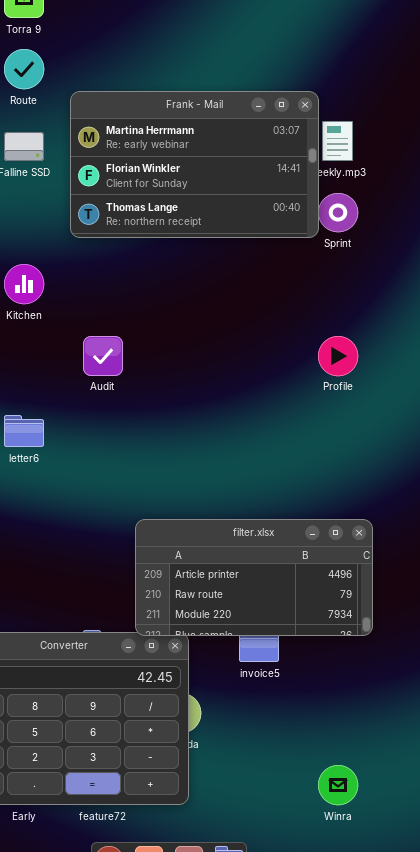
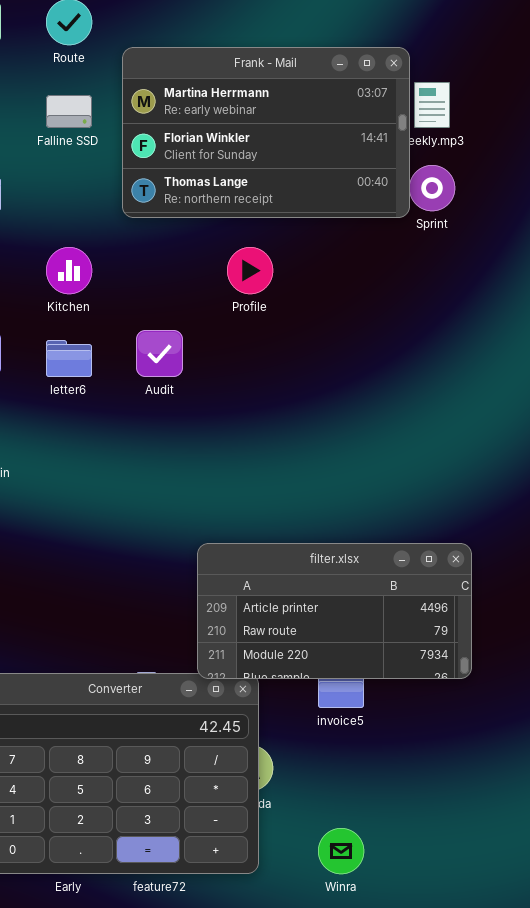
Profile: [318,336,358,376] -> [227,247,273,294], moved
letter6: [4,415,44,447] -> [46,340,92,377], moved
Winra: [318,765,358,805] -> [318,828,364,874], moved

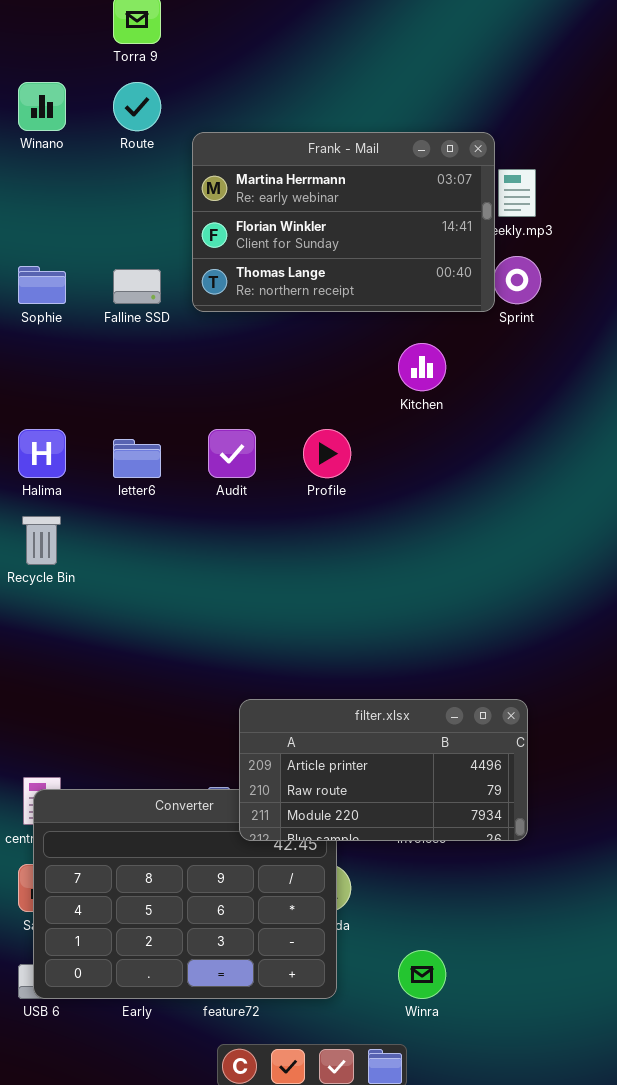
Falline SSD: [46,95,92,128] -> [113,269,161,304], moved
Kitchen: [46,247,92,294] -> [398,343,446,391], moved
Profile: [227,247,273,294] -> [303,429,351,478], moved
filter.xlsx: [197,543,472,679] -> [239,699,528,841], moved

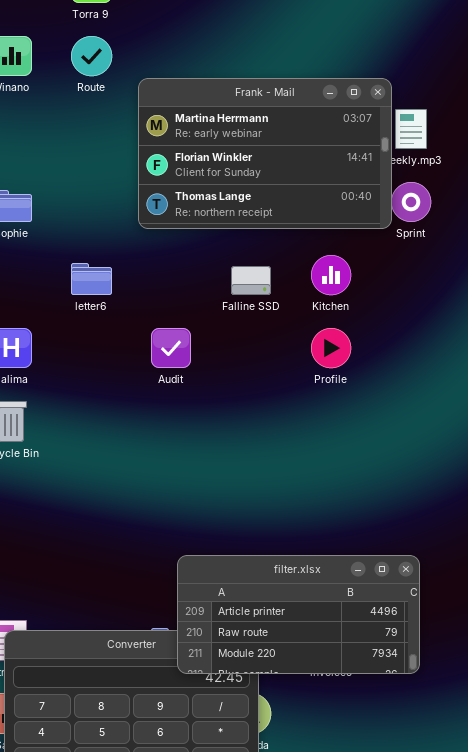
Falline SSD: [113,269,161,304] -> [231,266,271,295], moved
Profile: [303,429,351,478] -> [311,328,351,368], moved
letter6: [113,439,161,478] -> [71,263,112,295], moved

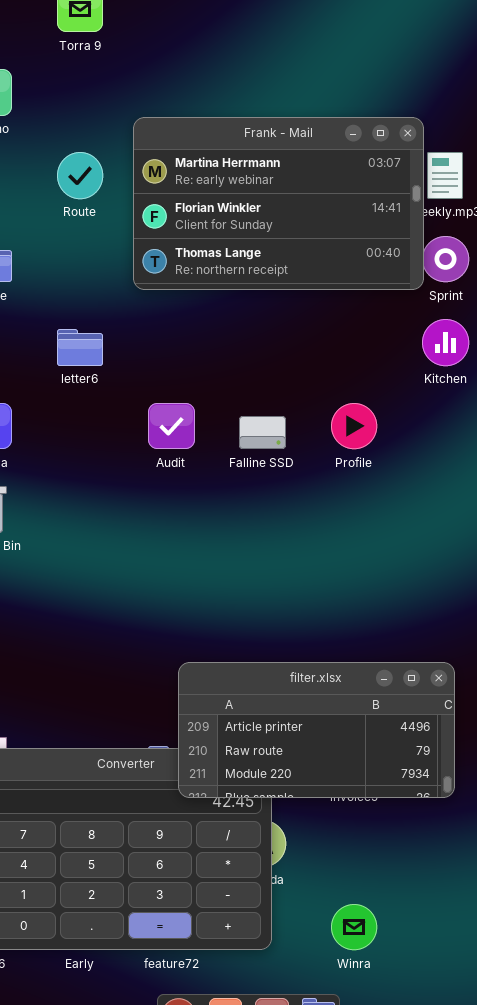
Route: [71,36,112,76] -> [57,152,103,199], moved
Kitchen: [311,255,351,295] -> [422,319,469,366], moved
Falline SSD: [231,266,271,295] -> [239,416,286,449], moved

